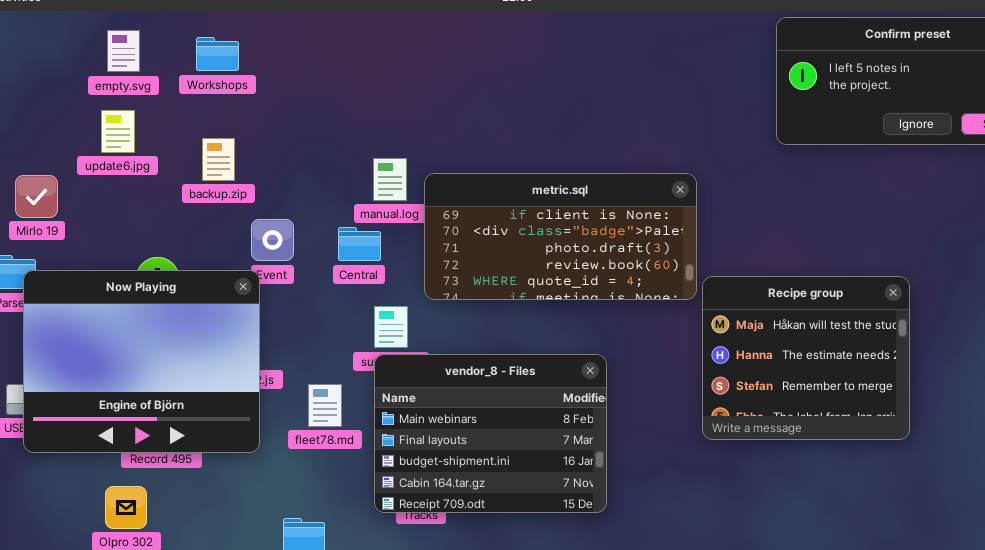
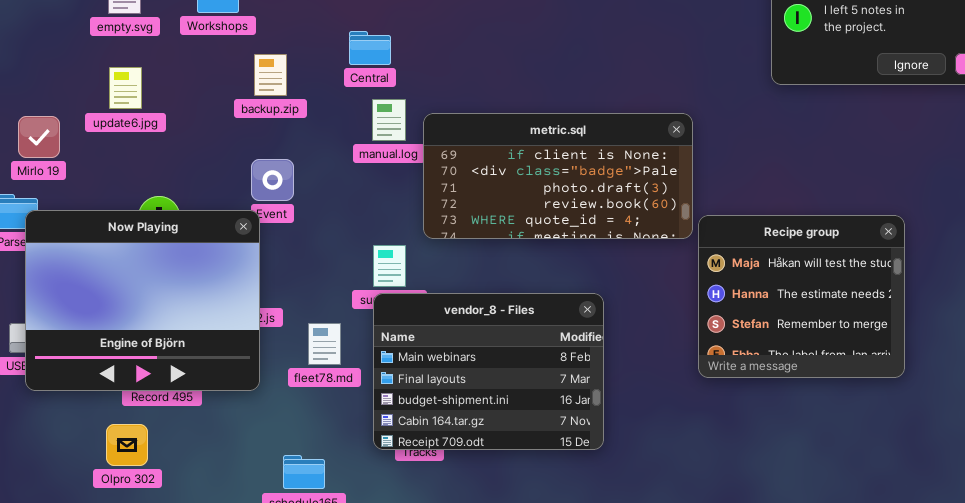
update6.jpg: [101,110,135,153] -> [109,67,142,109], moved
backup.zip: [202,138,235,181] -> [254,54,287,96], moved
Central: [338,227,381,261] -> [349,31,391,65], moved

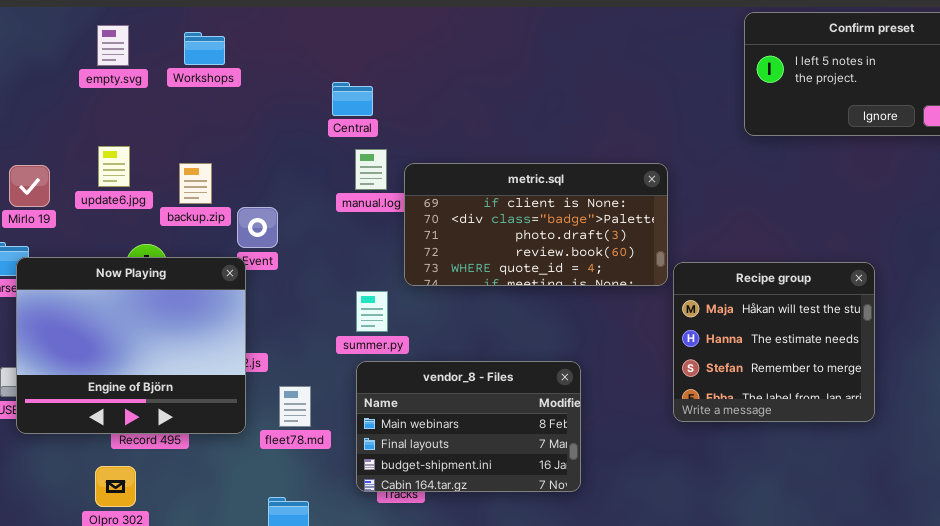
backup.zip: [254,54,287,96] -> [179,163,212,204], moved
update6.jpg: [109,67,142,109] -> [98,146,130,187], moved
vendor_8 - Files: [373,293,604,450] -> [356,361,581,492], resized
fleet78.md: [308,323,341,365] -> [279,386,311,427], moved

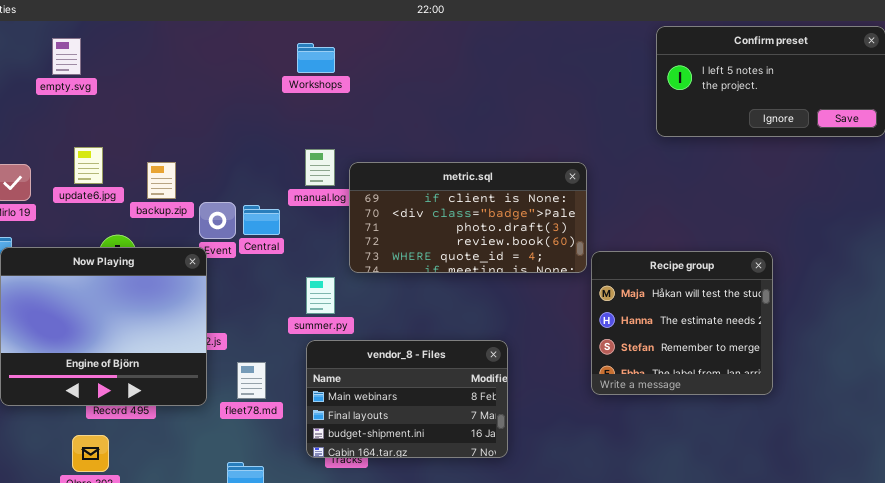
empty.svg: [97,25,129,66] -> [52,38,81,75], moved
Workshops: [184,32,225,65] -> [297,43,335,73], moved
Central: [332,82,373,116] -> [243,205,280,235], moved

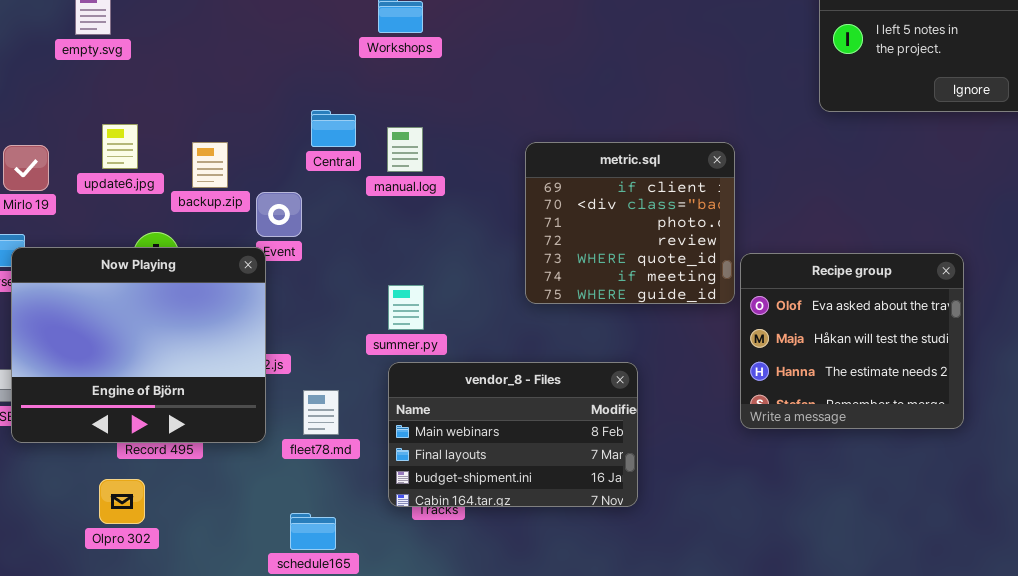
metric.sql: [349,162,587,273] -> [525,142,735,304], resized
Central: [243,205,280,235] -> [311,110,356,147], moved
Recipe group: [591,251,773,395] -> [740,253,964,429], scrolled up 1 row

